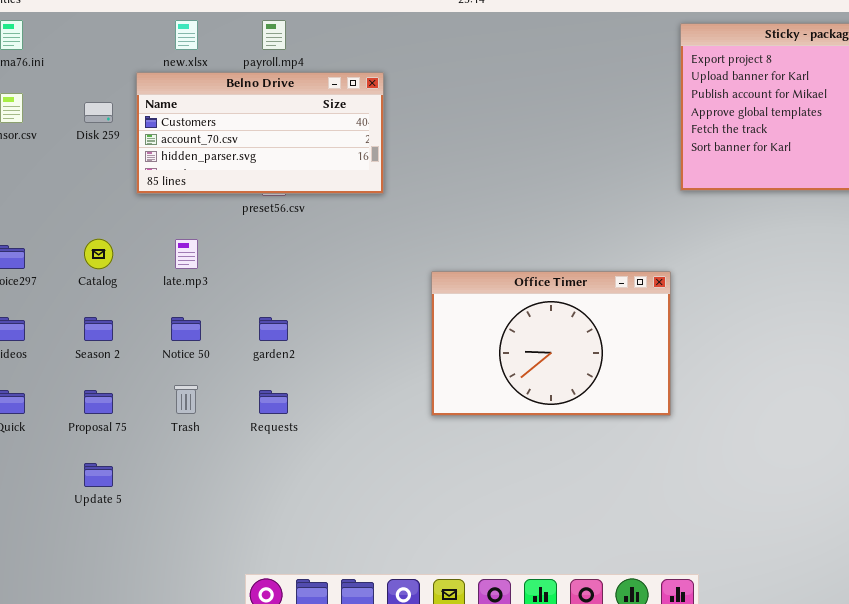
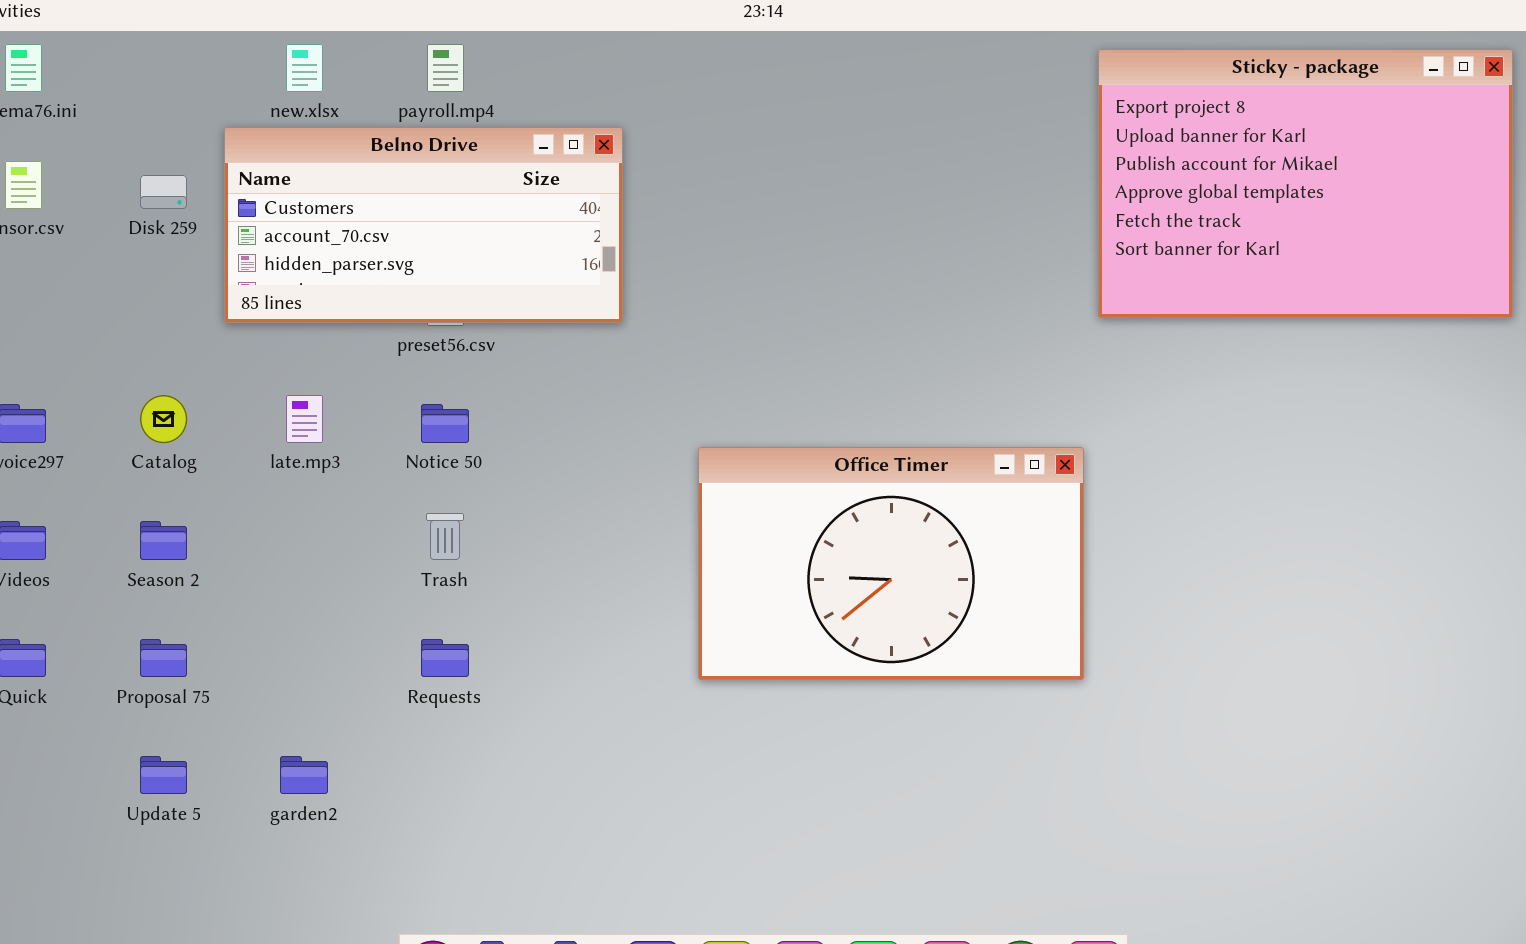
Notice 50: [171,317,201,341] -> [421,404,469,443], moved
garden2: [259,317,288,341] -> [280,756,328,794], moved
Trash: [174,385,198,414] -> [426,513,464,560], moved

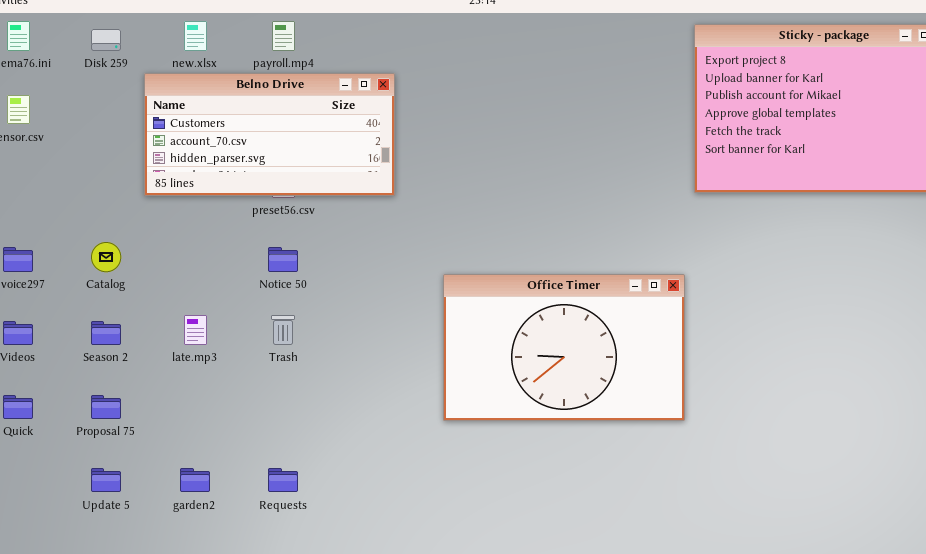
Disk 259: [140,175,187,209] -> [91,29,121,51], moved
late.mp3: [286,395,323,443] -> [184,315,207,345], moved
Requests: [421,639,469,677] -> [268,468,298,492], moved

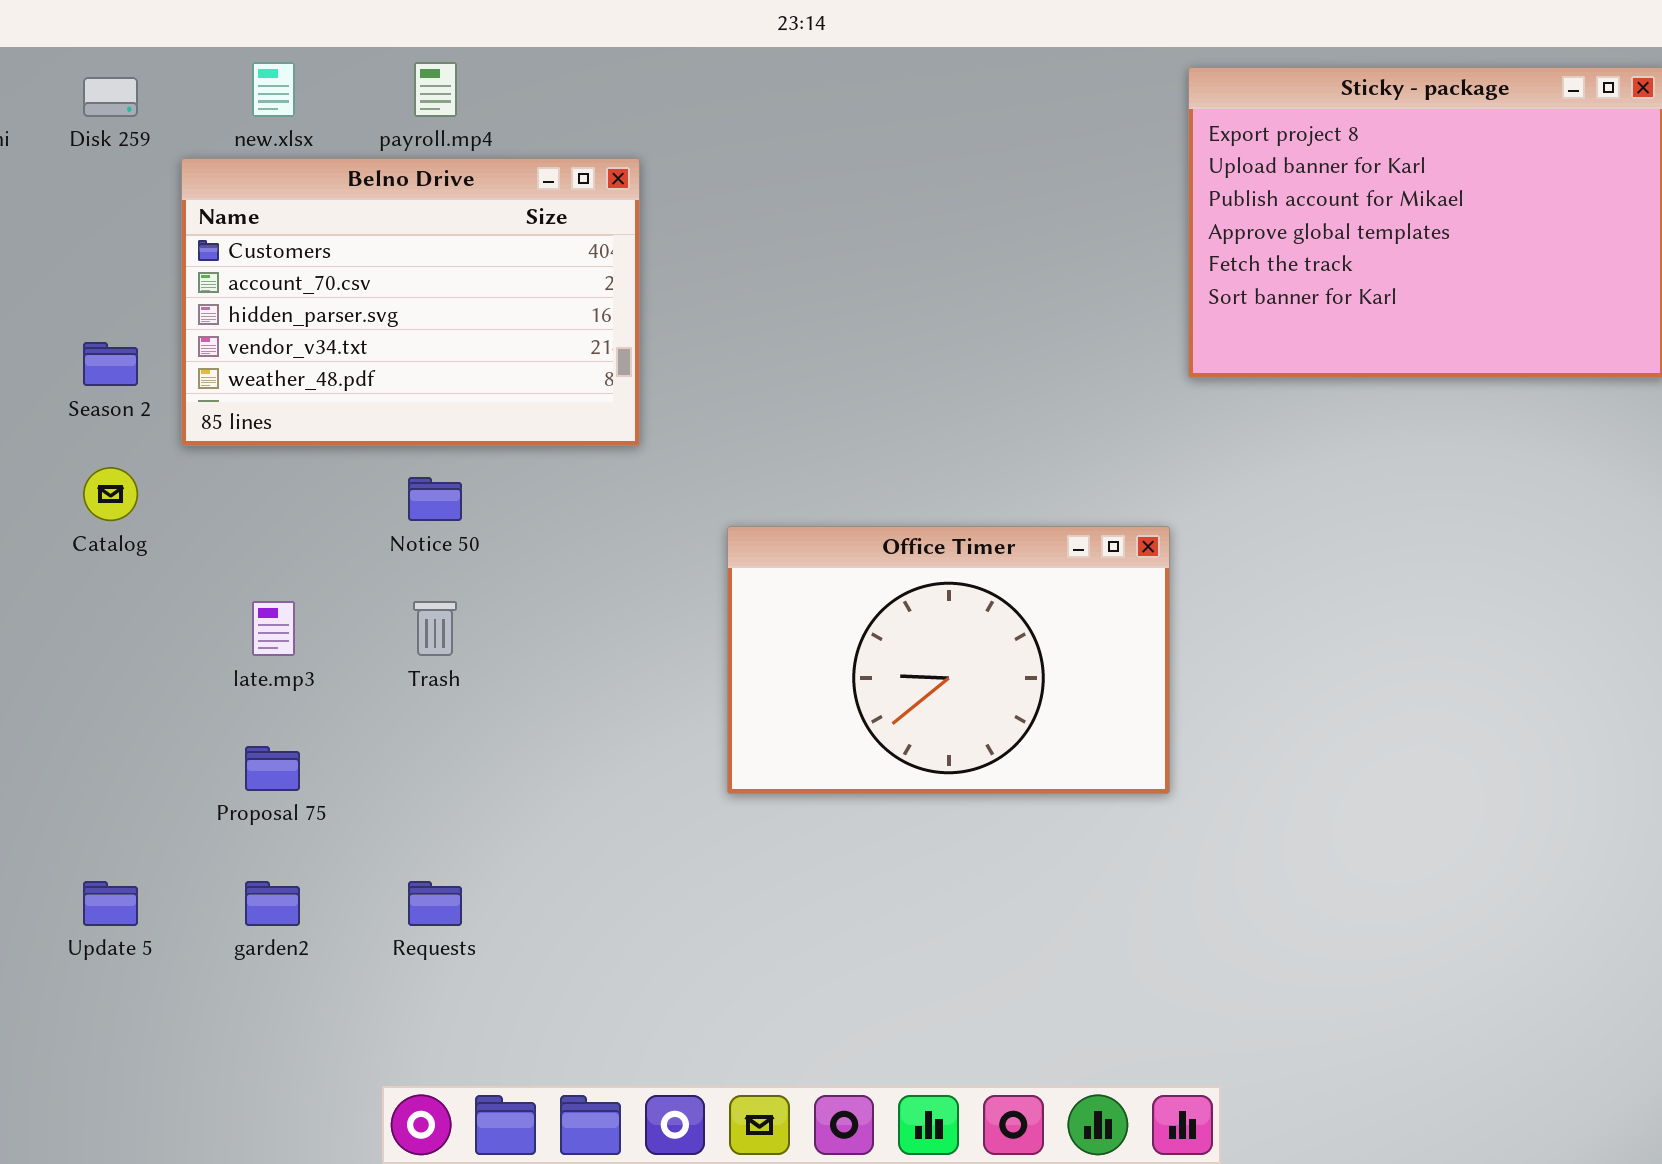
Belno Drive: [144,73,395,196] -> [181,158,640,446], resized
Season 2: [91,321,121,345] -> [83,342,138,386], moved
Proposal 75: [91,395,121,419] -> [245,746,300,791], moved

